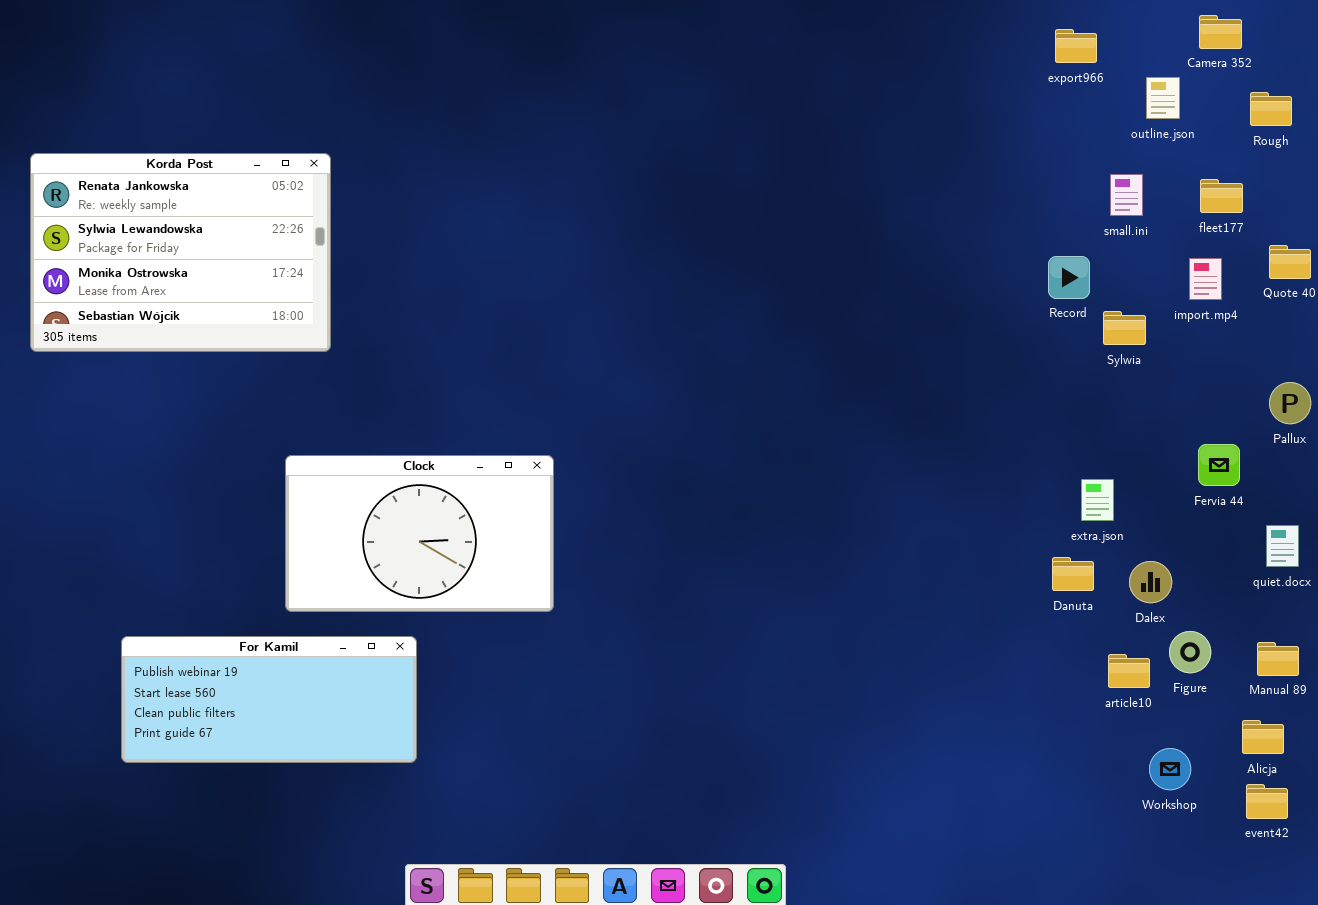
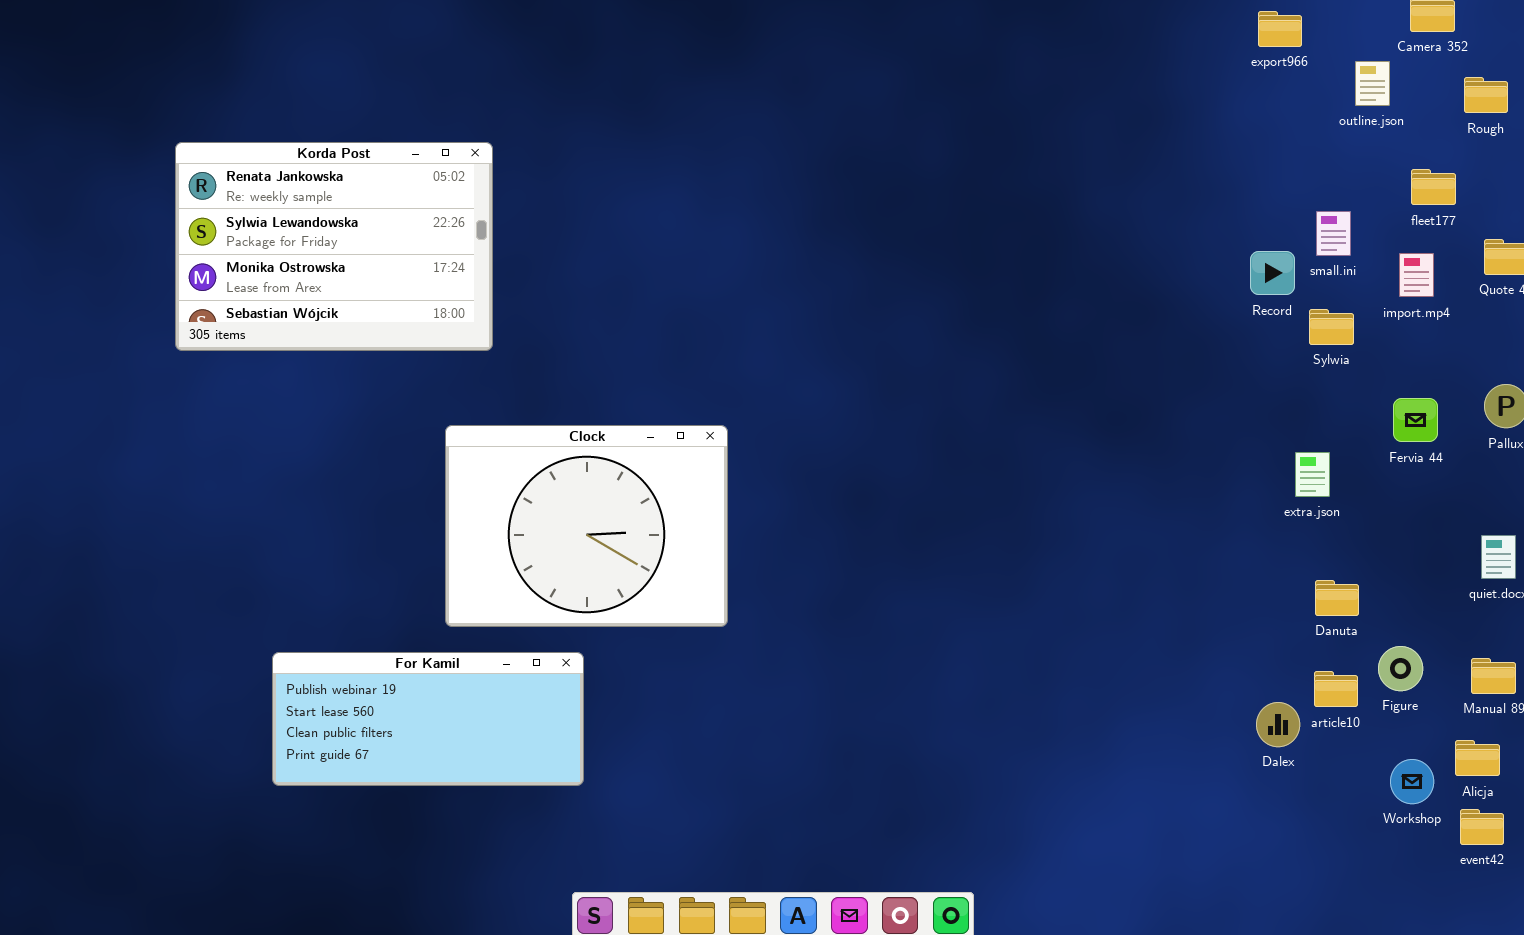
small.ini: [1110,174,1143,216] -> [1316,211,1351,256], moved
Fervia 44: [1198,444,1240,486] -> [1393,398,1438,442], moved
Clock: [285,455,554,612] -> [445,425,728,627], resized
extra.json: [1081,479,1114,521] -> [1295,452,1330,497], moved
Danuta: [1052,557,1094,591] -> [1315,580,1359,616], moved
Dalex: [1129,561,1172,603] -> [1256,702,1300,747], moved
Workshop: [1149,748,1191,790] -> [1390,759,1434,804], moved

